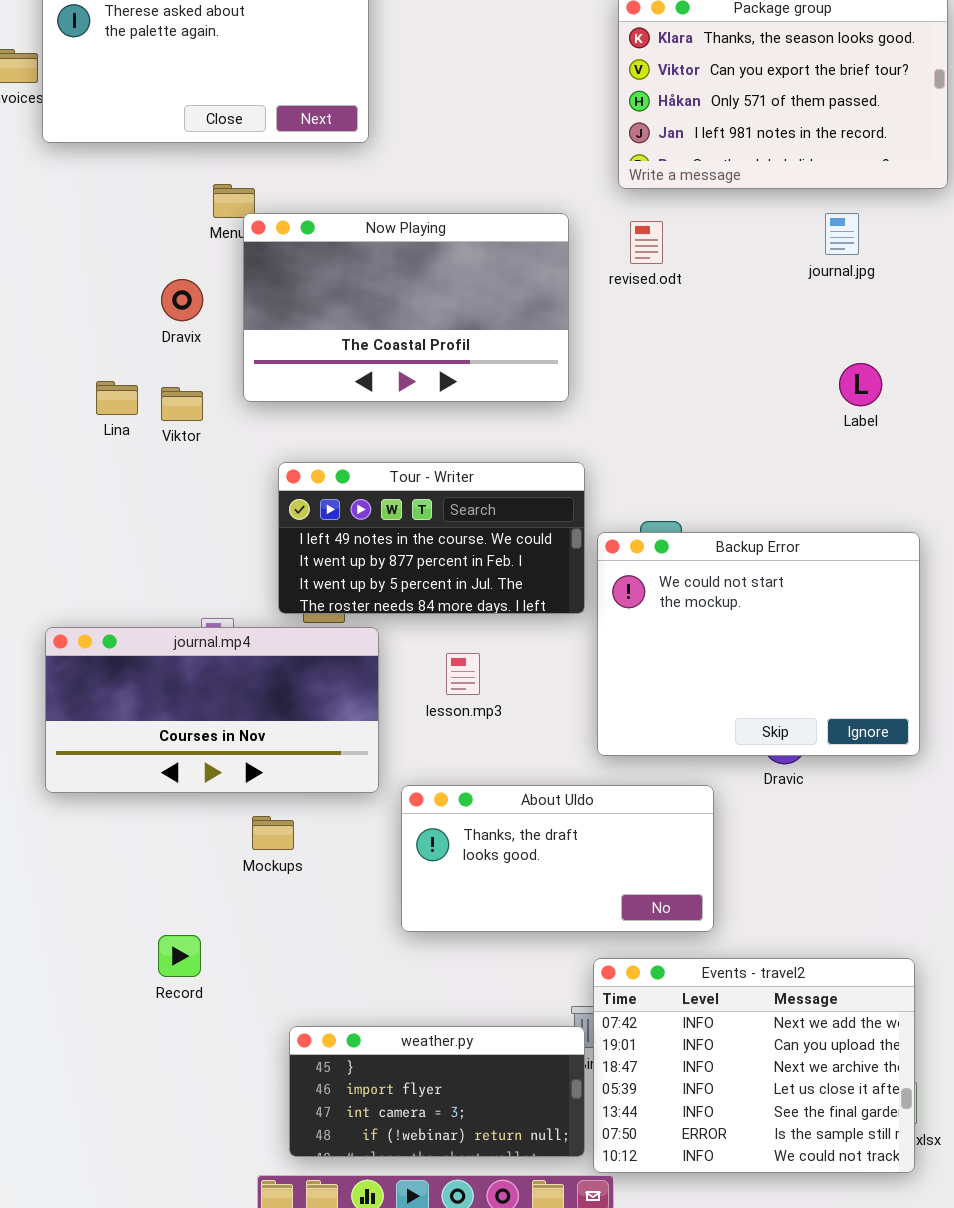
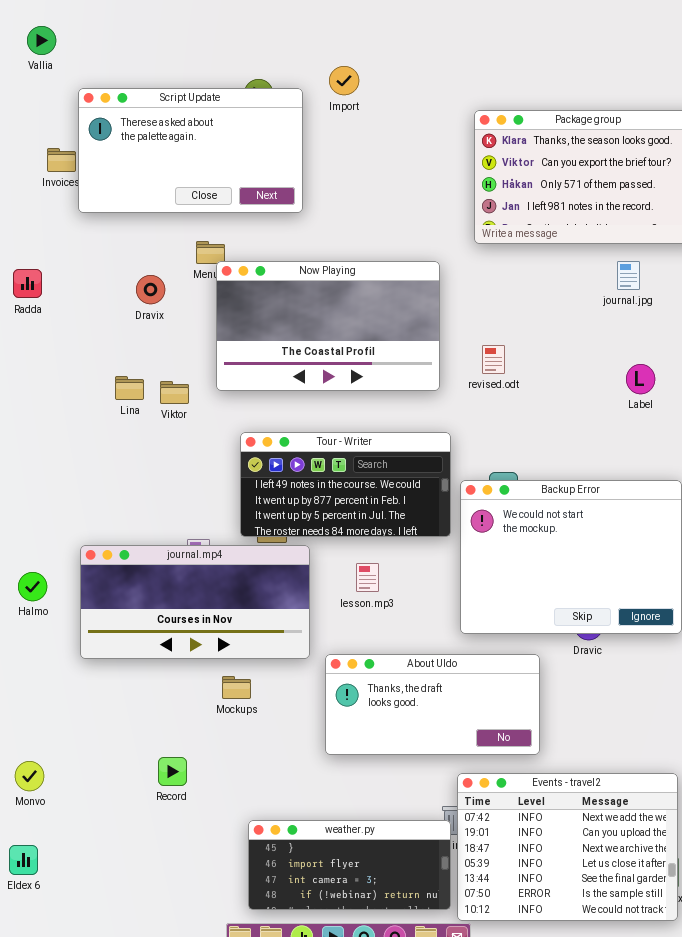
revised.odt: [630,221,663,264] -> [482,345,505,374], moved
Dravix: [161,279,203,321] -> [136,275,165,304], moved

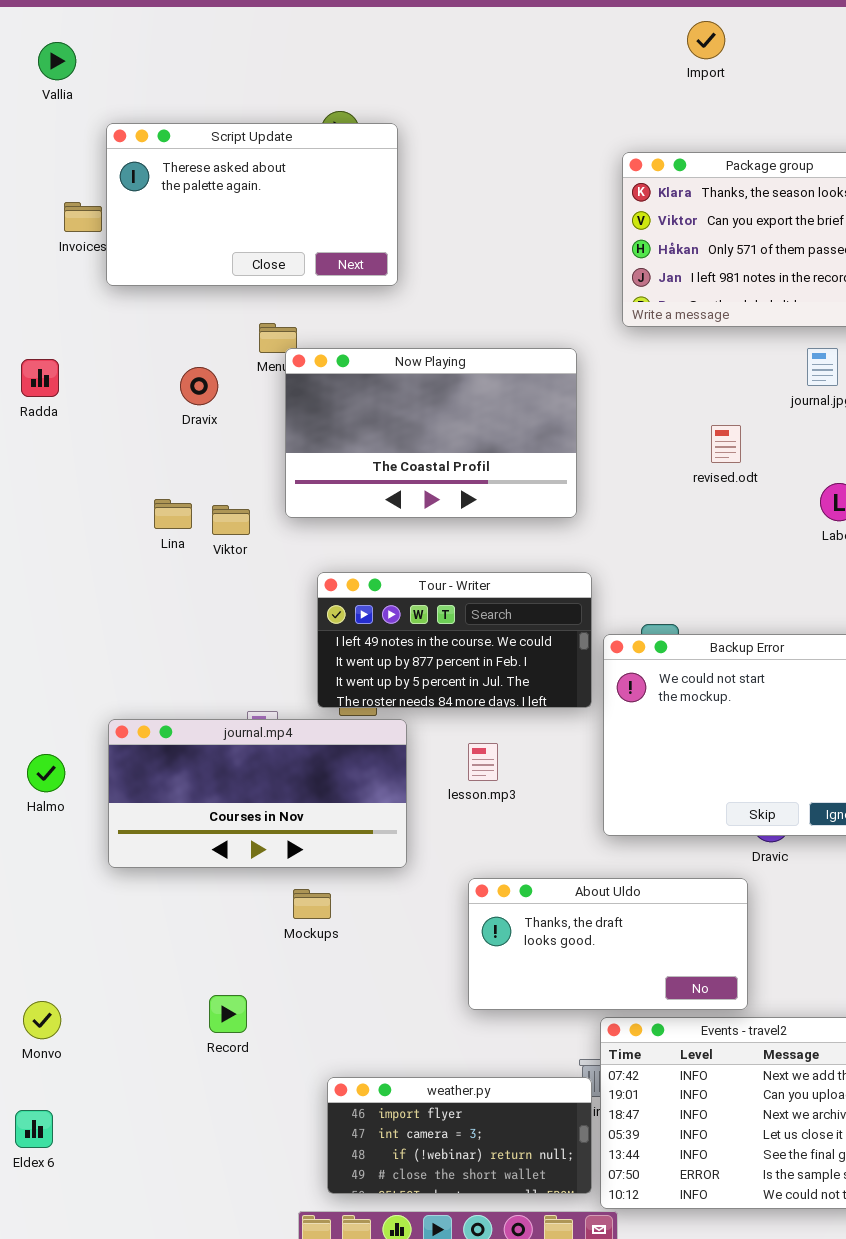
Import: [329,66,359,95] -> [687,21,725,59], moved
revised.odt: [482,345,505,374] -> [711,425,741,463], moved
About Uldo: [325,654,540,755] -> [468,878,748,1010], moved
weather.py: [248,820,451,910] -> [327,1077,592,1194], scrolled down 1 row

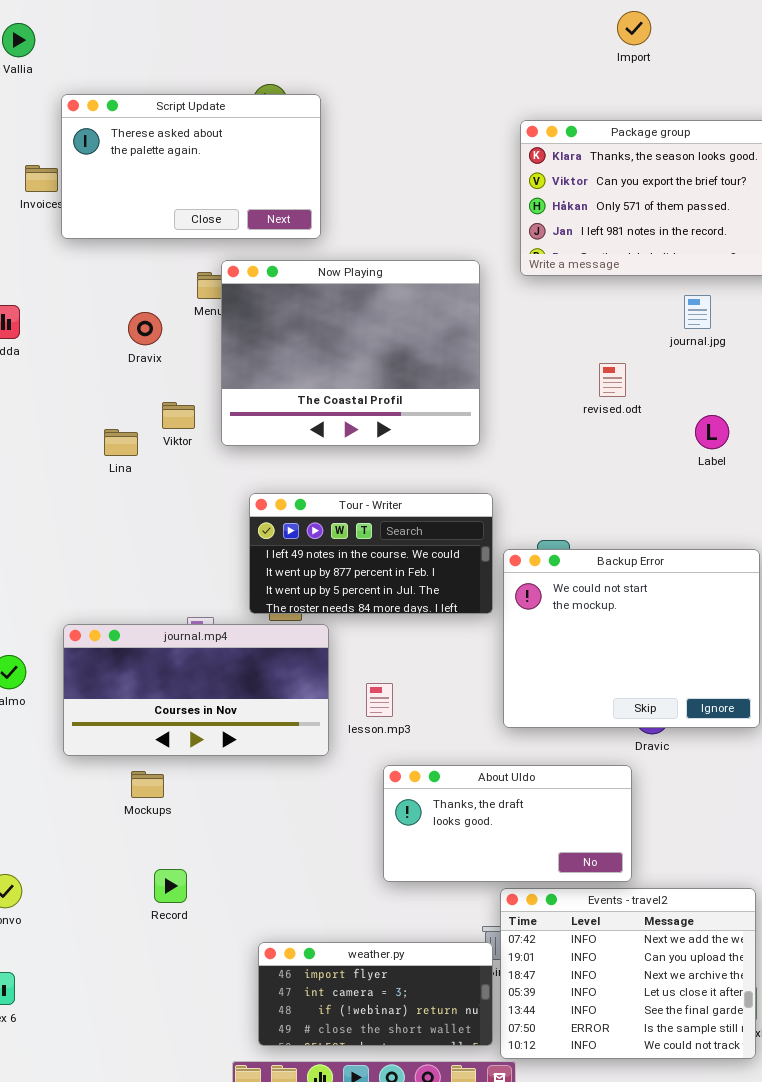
Import: [687,21,725,59] -> [617,11,651,45], moved
Now Playing: [285,348,577,518] -> [221,260,480,446], resized
Viktor: [212,505,250,535] -> [162,402,195,429], moved
lesson.mp3: [468,743,498,781] -> [366,683,393,717], moved
Mockups: [293,889,331,919] -> [131,771,164,798], moved

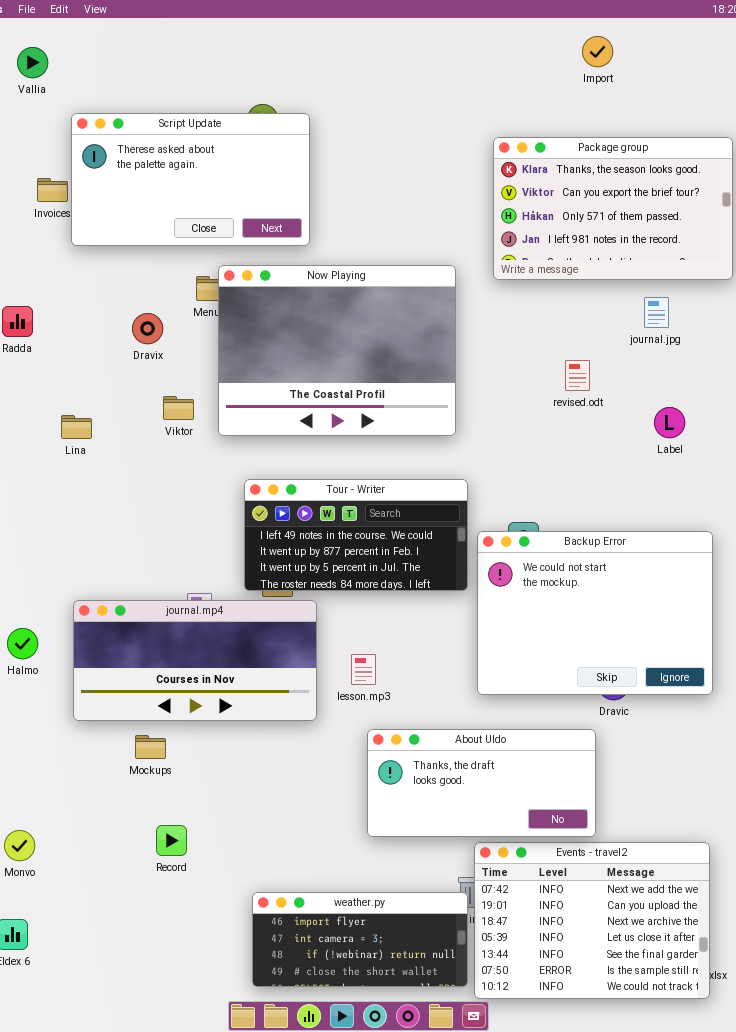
Lina: [104,429,138,456] -> [61,415,92,439], moved

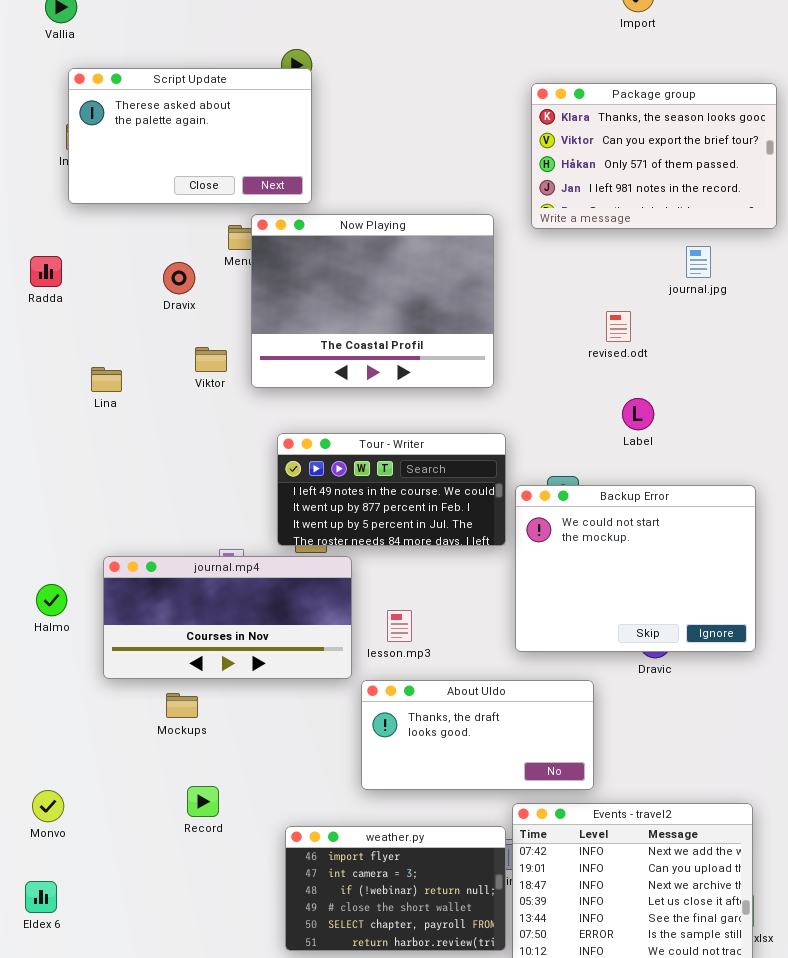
Script Update: [71,113,310,246] -> [68,68,312,204], moved
Label: [654,407,685,438] -> [622,398,654,430], moved
About Uldo: [367,729,596,837] -> [361,680,594,790], moved
weather.py: [252,892,468,987] -> [285,826,506,951], resized

